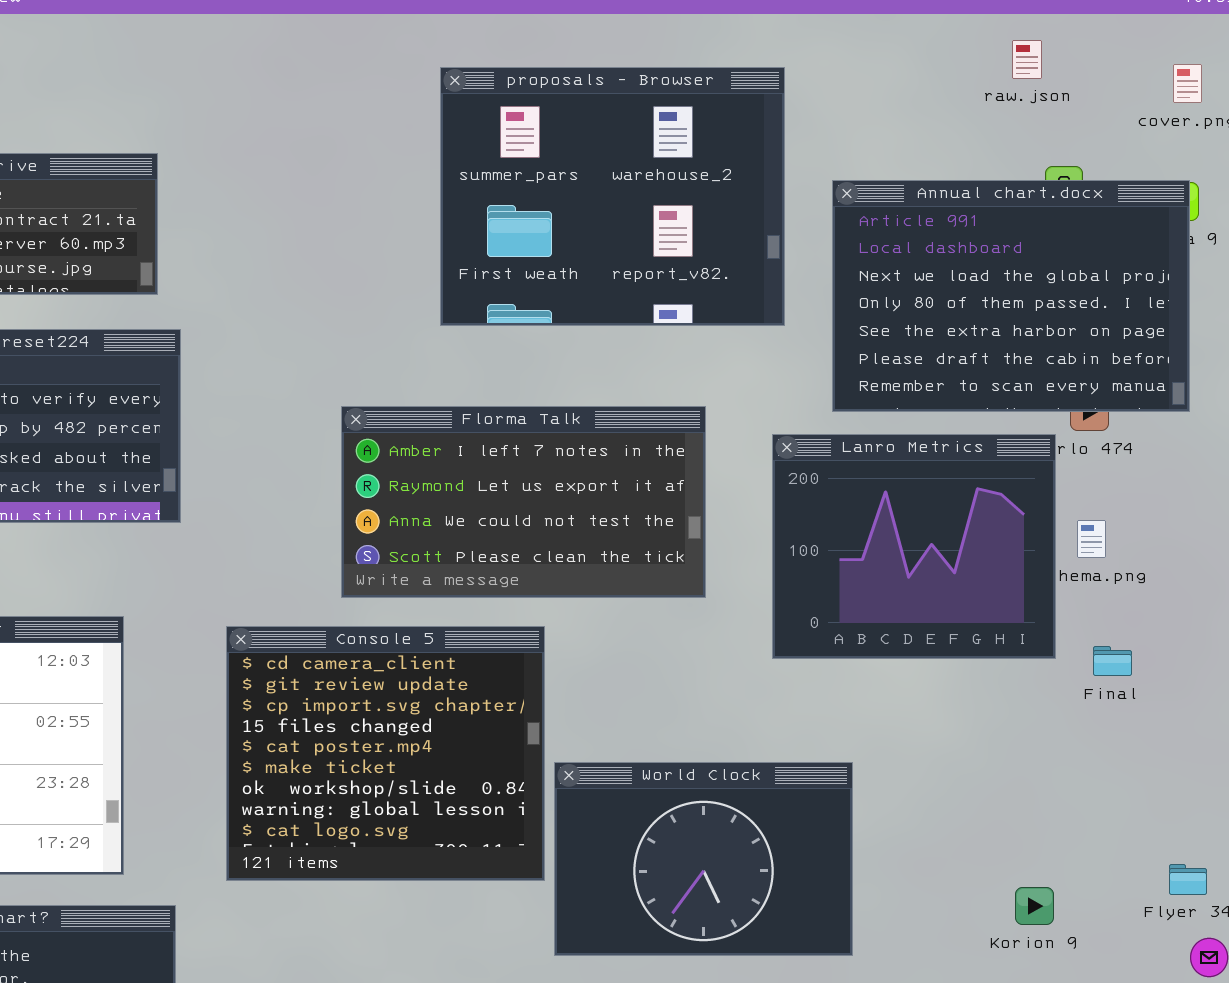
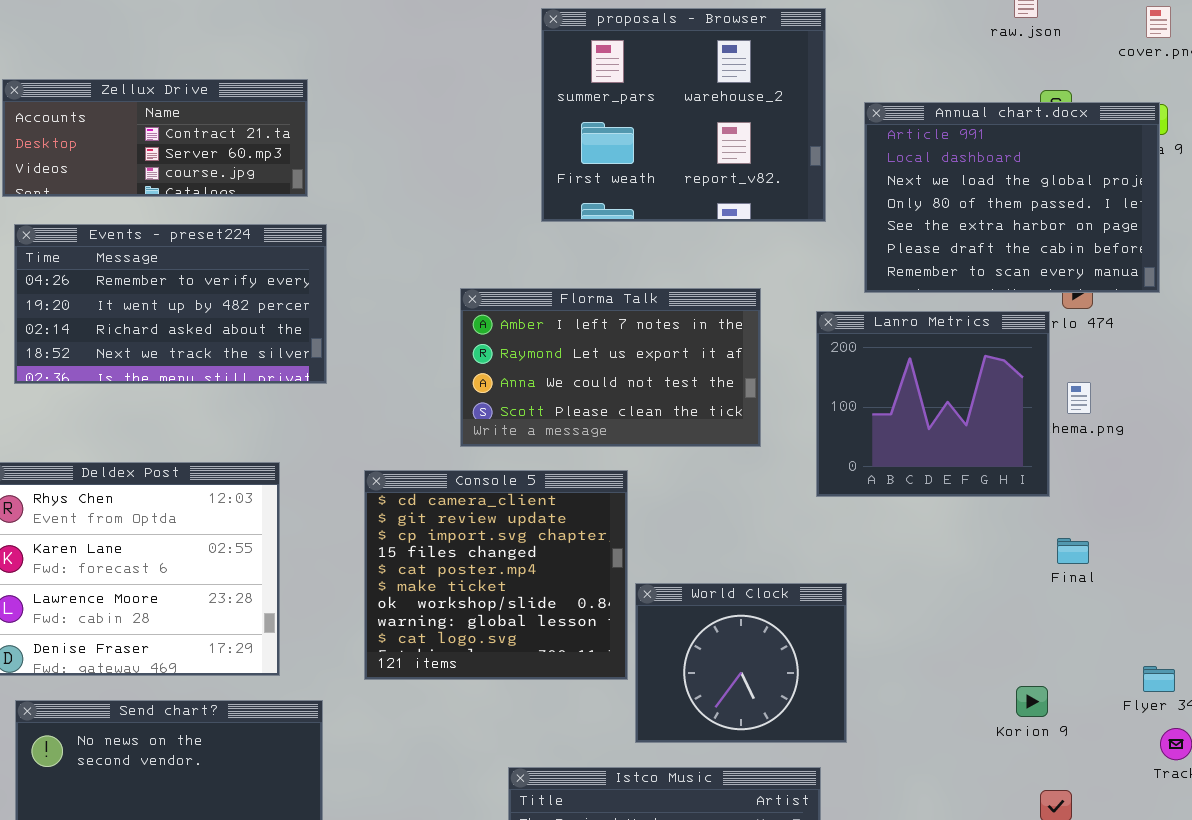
Final: [1093,646,1132,676] -> [1057,538,1089,564], moved
World Clock: [554,762,853,956] -> [635,583,847,743], resized

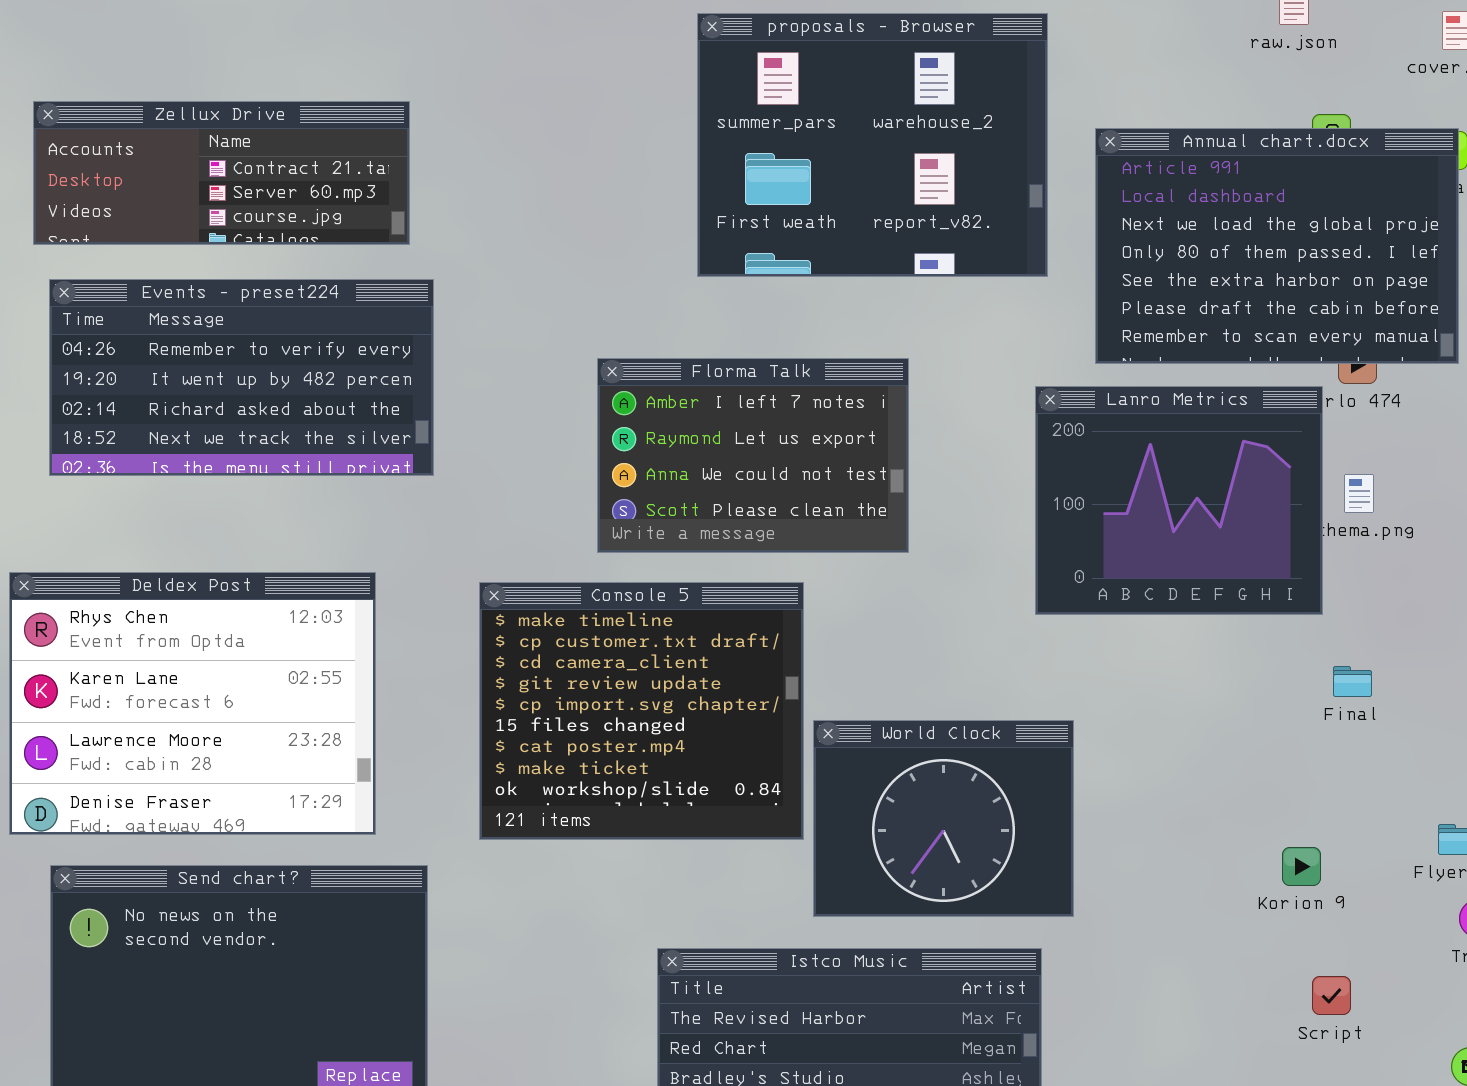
Florma Talk: [460,288,761,447] -> [597,358,909,553], resized
Console 5: [364,470,628,680] -> [479,582,804,840], scrolled up 2 rows

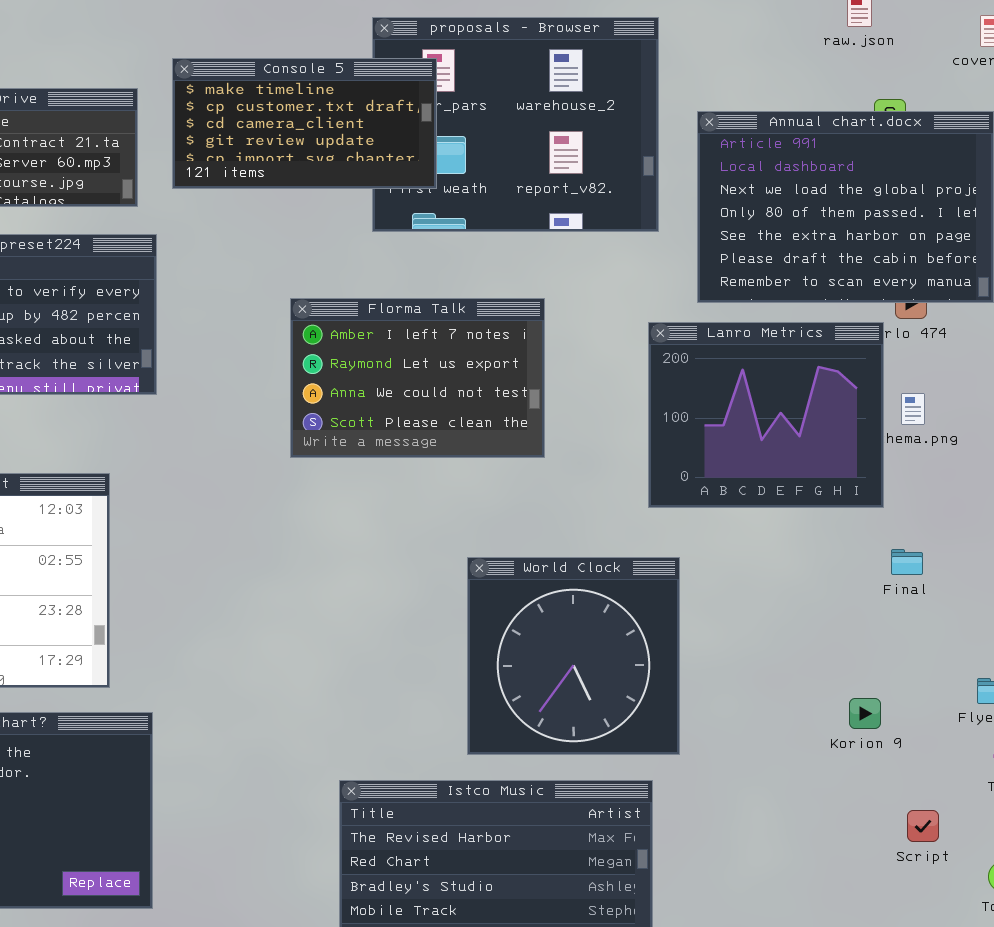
Console 5: [479,582,804,840] -> [172,58,437,189], moved, resized
World Clock: [813,720,1074,917] -> [467,557,680,755], resized
Script: [1312,976,1351,1015] -> [907,810,939,842], moved

